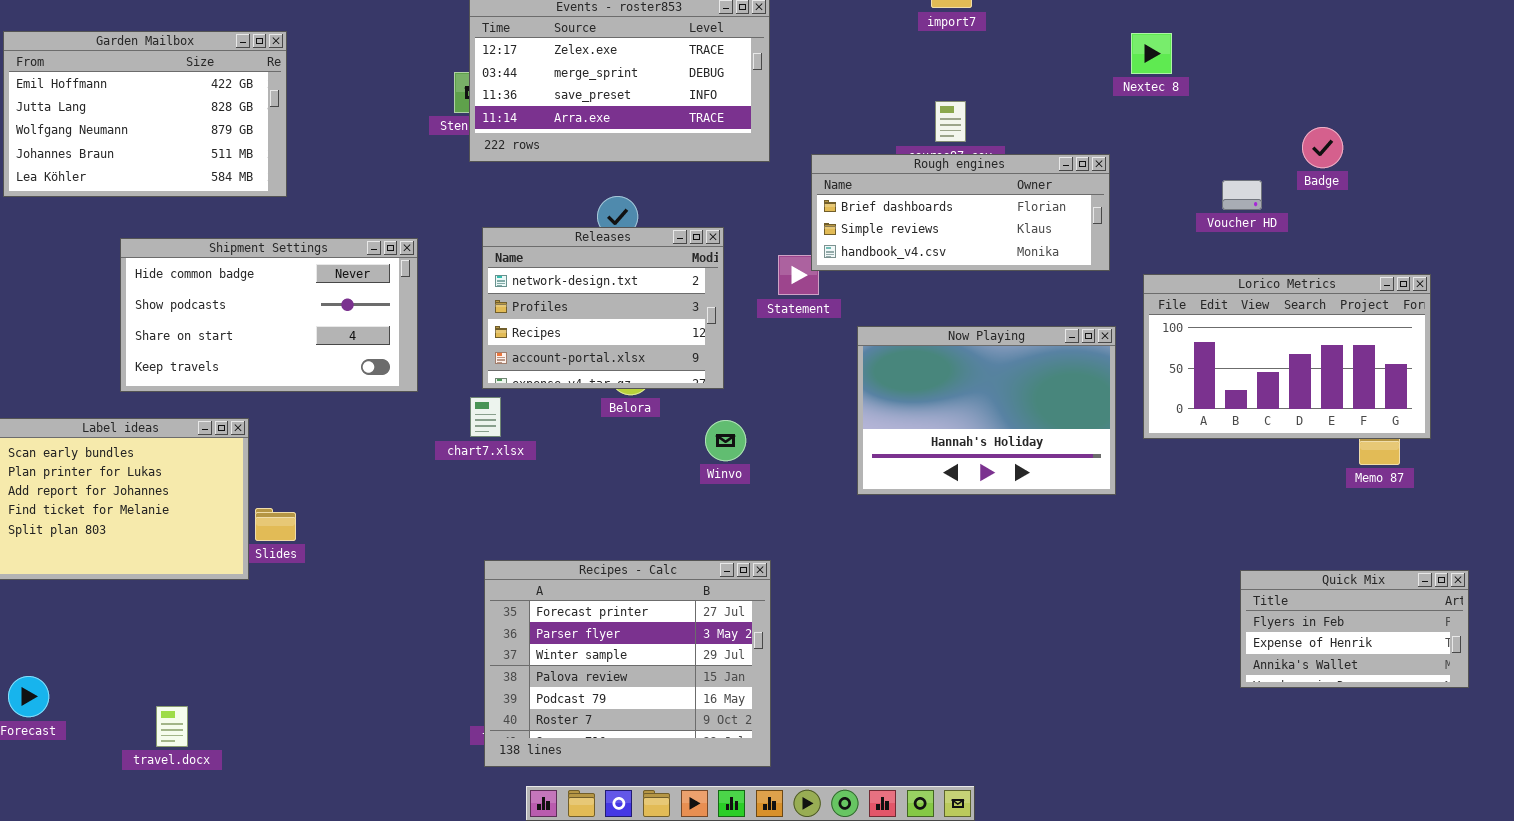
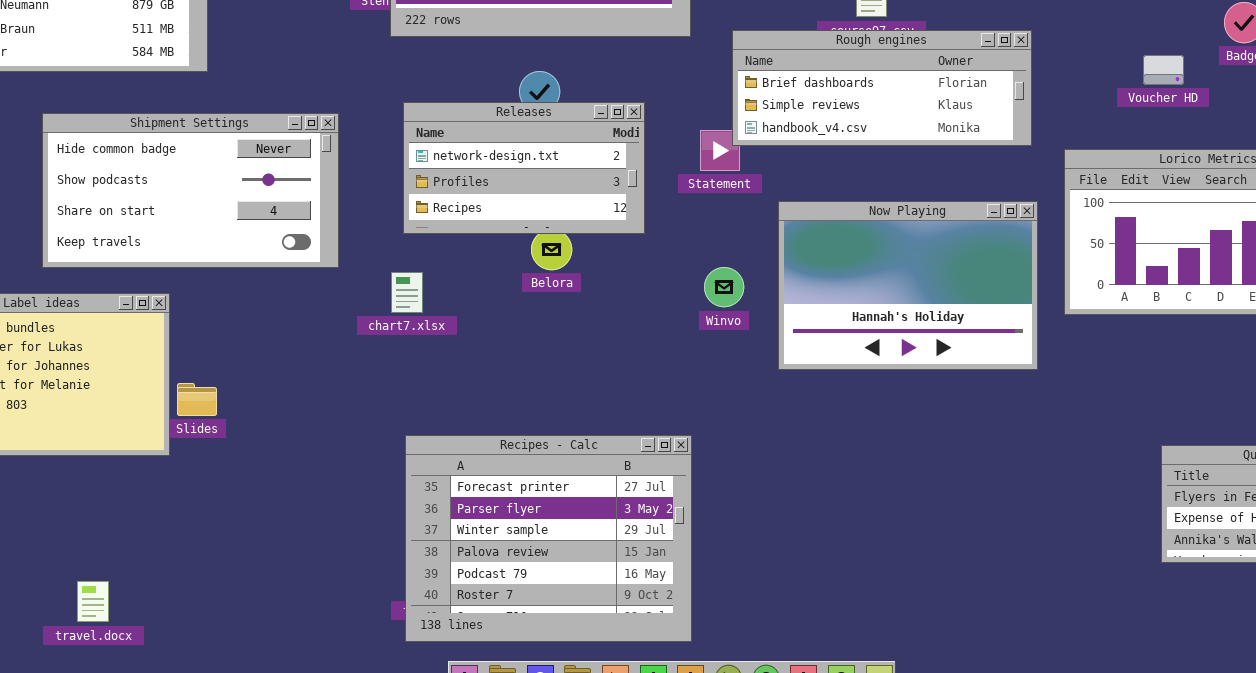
Releases: [482,227,724,389] -> [403,102,645,234], resized
Winvo: [705,420,746,461] -> [704,267,744,307], moved

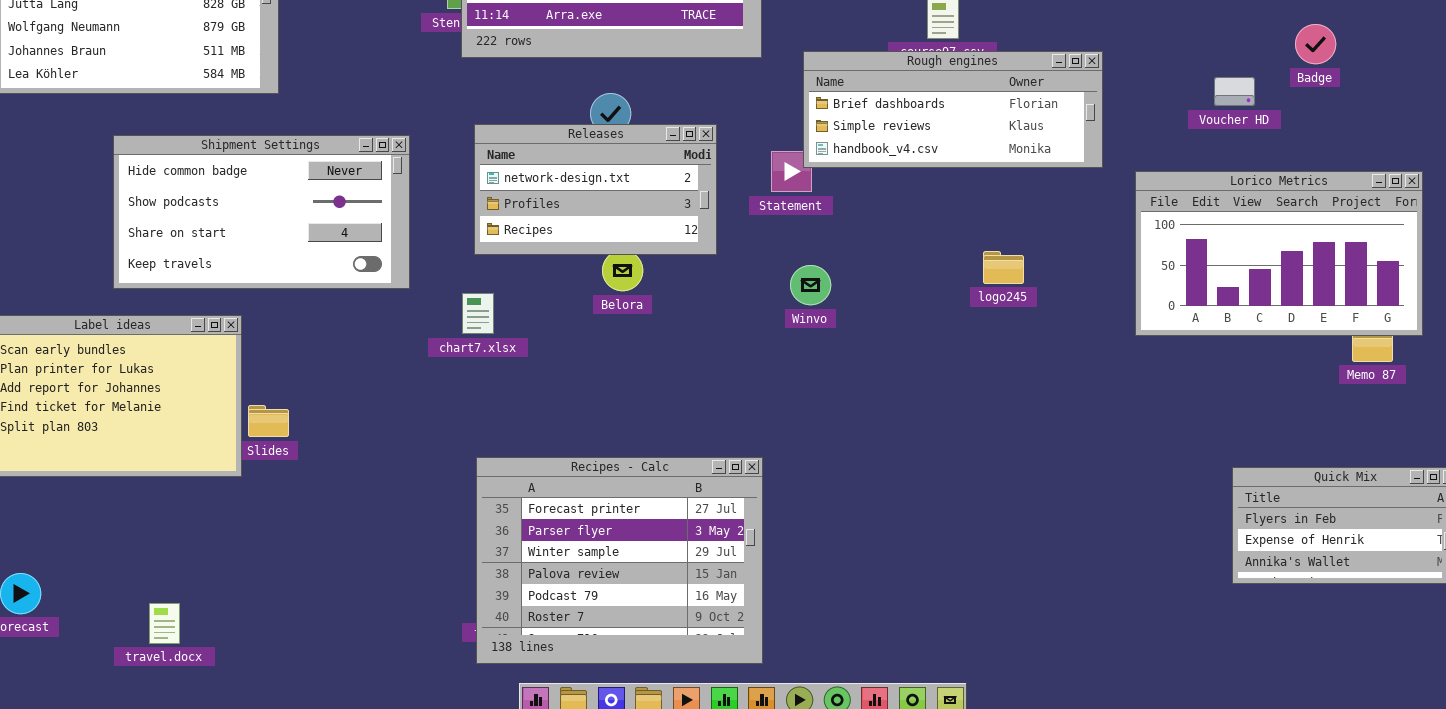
Now Playing: [778,201,1038,370] -> none, closed
Winvo: [704,267,744,307] -> [790,265,831,305], moved

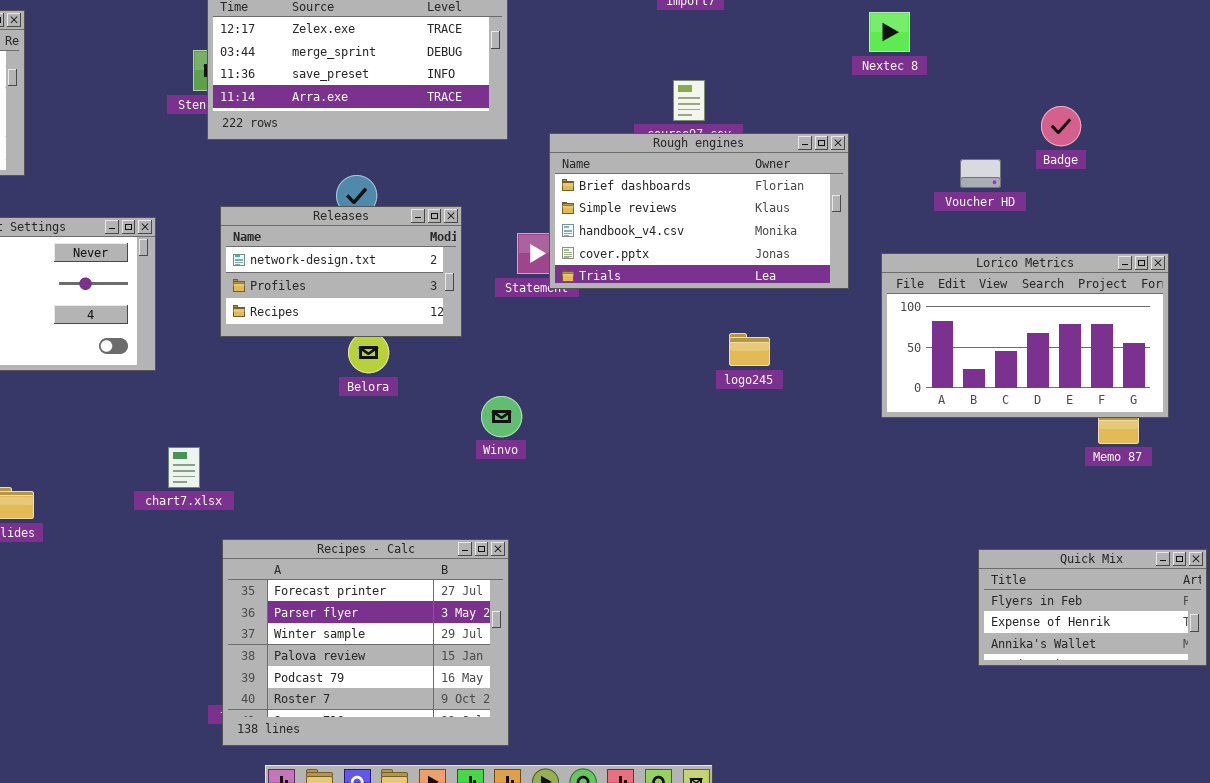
Rough engines: [803,51,1103,168] -> [549,133,849,289], resized
Winvo: [790,265,831,305] -> [481,396,522,437], moved
chart7.xlsx: [462,293,494,334] -> [168,447,200,488], moved

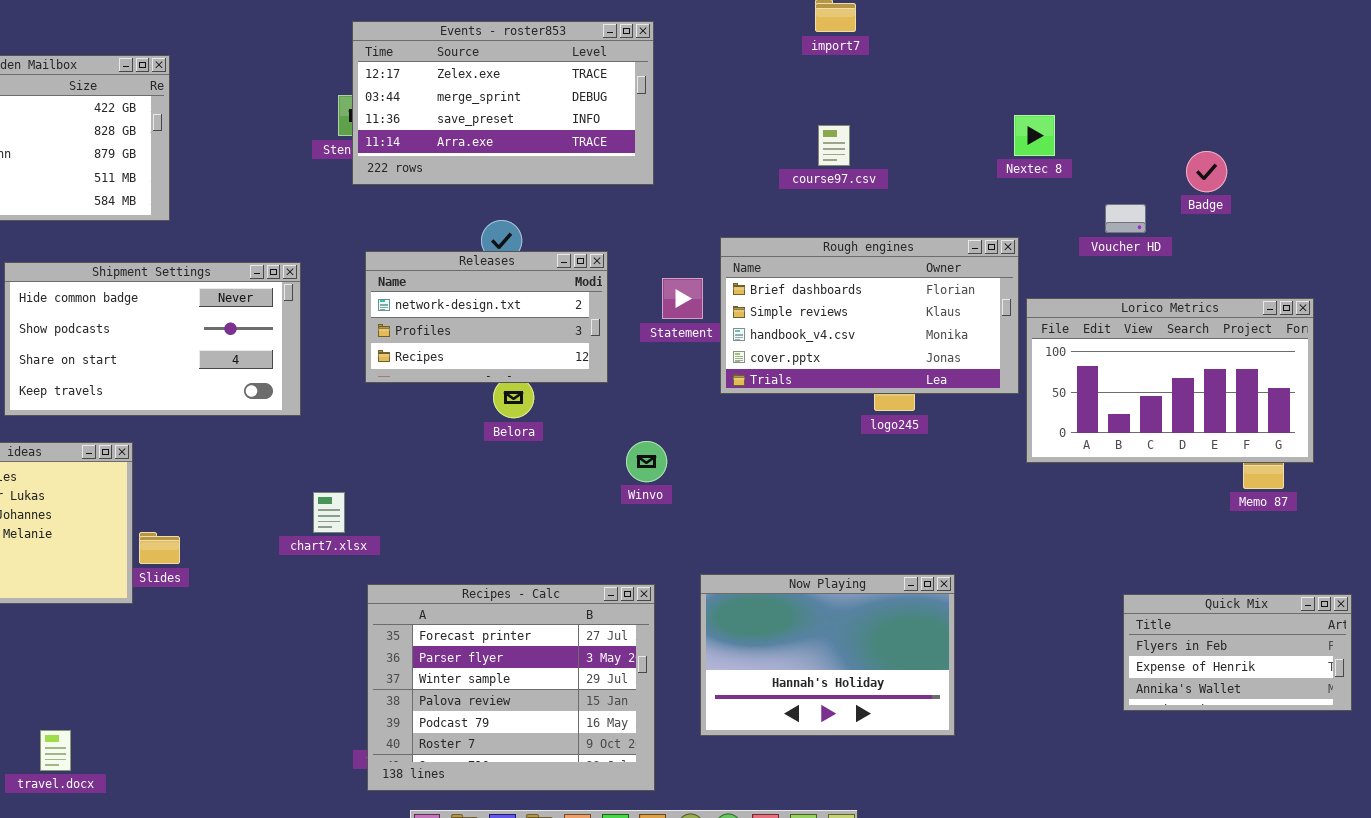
Nextec 8: [869,12,910,52] -> [1014,115,1055,156], moved
Rough engines: [549,133,849,289] -> [720,237,1019,394], moved
Now Playing: none -> [700,574,955,736], opened

